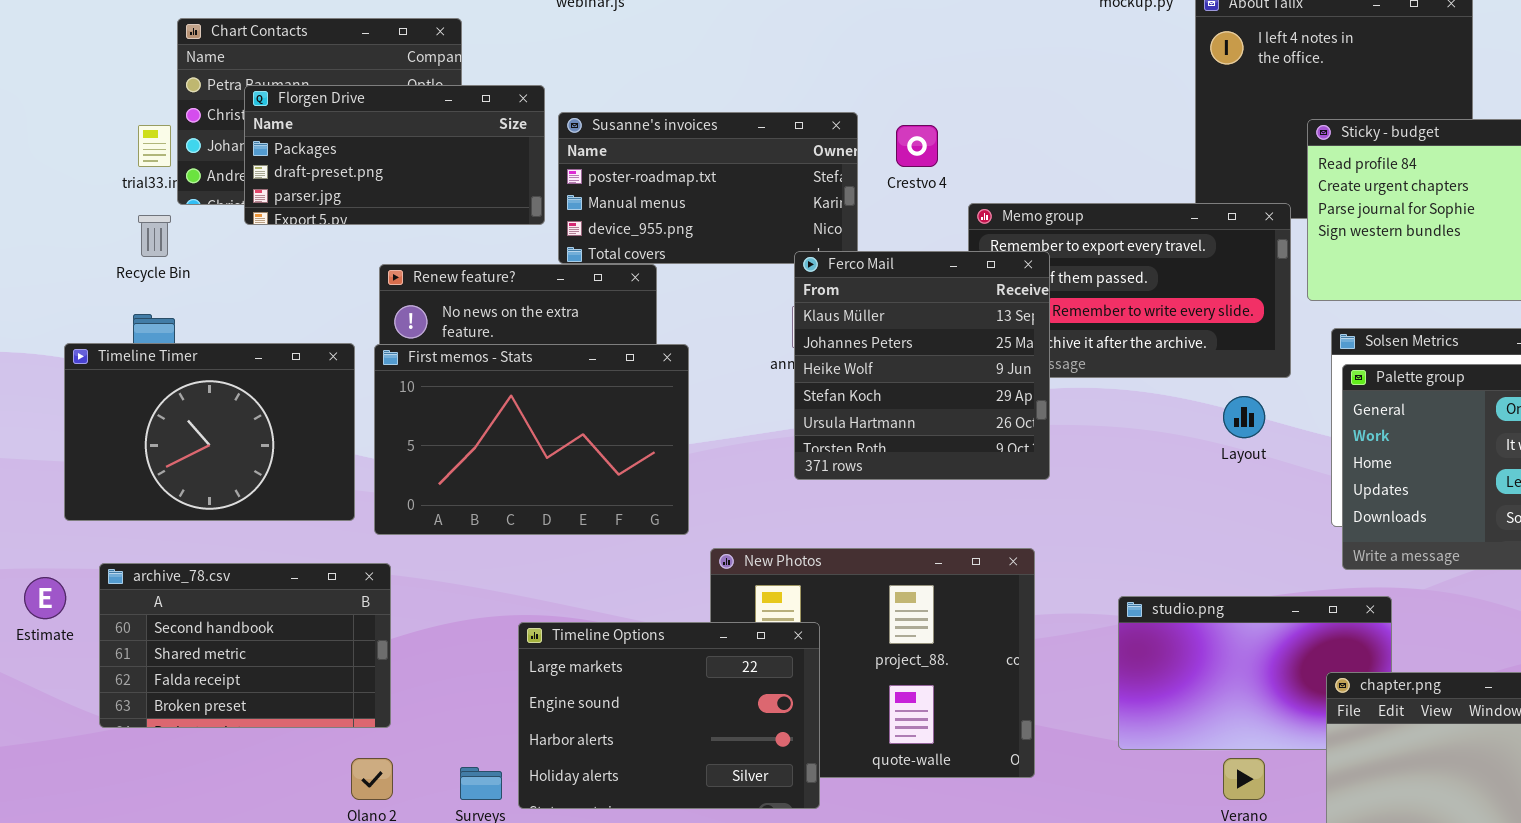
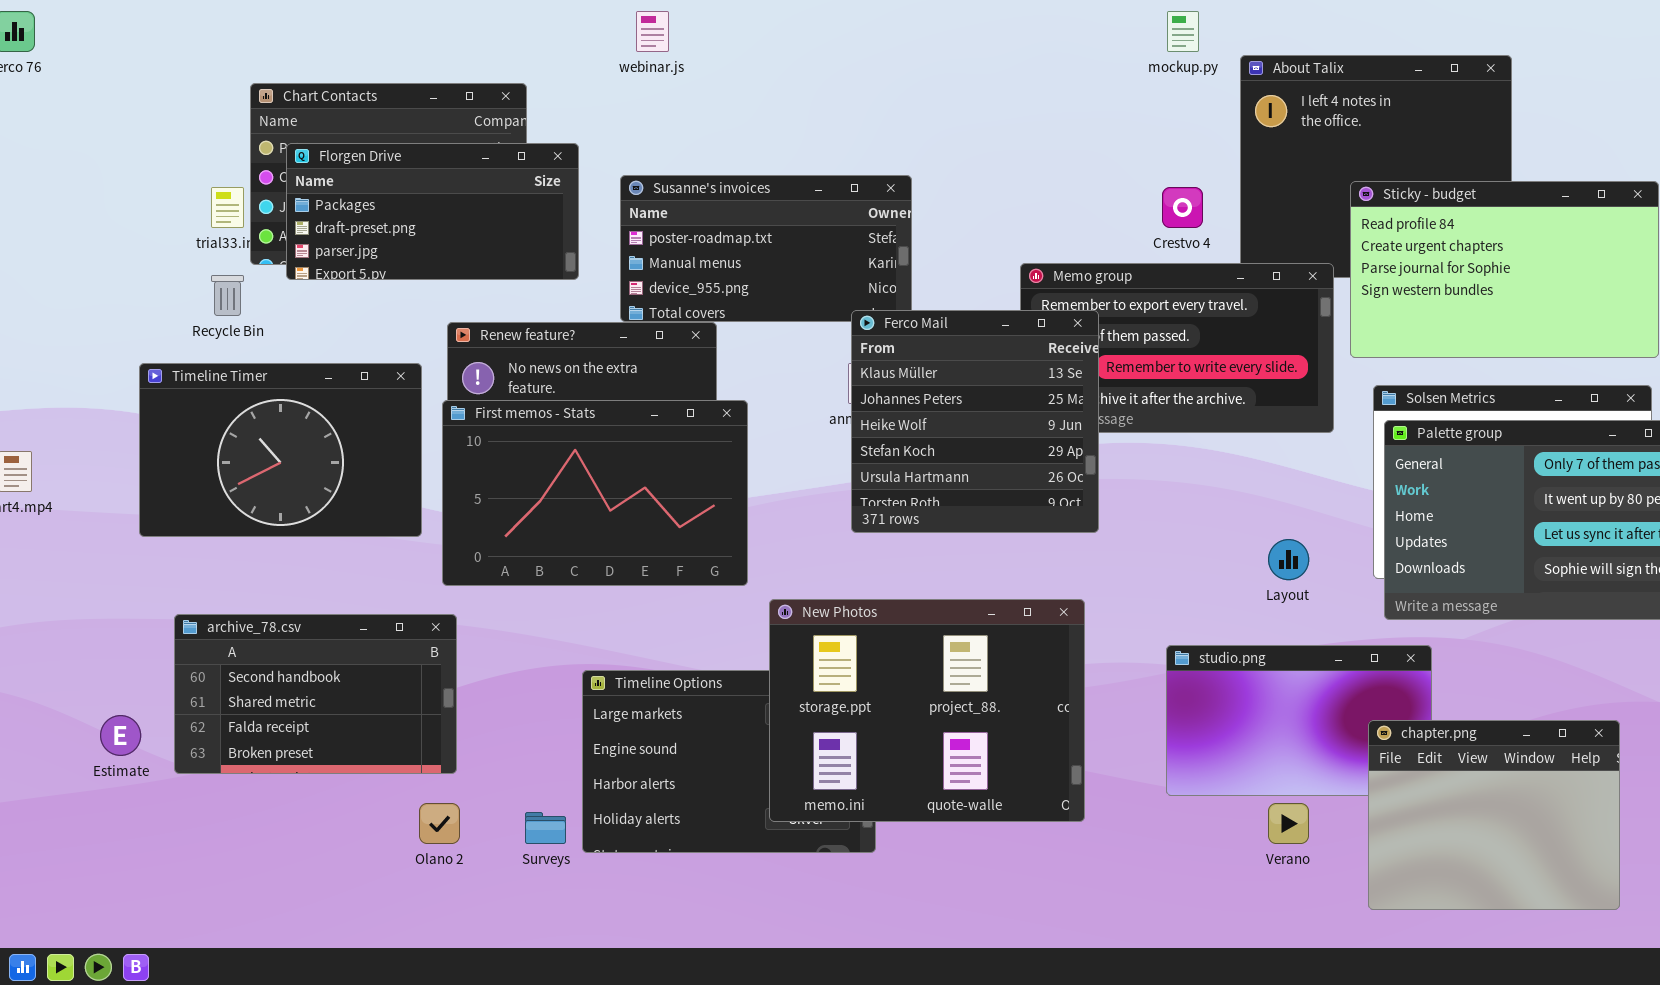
Florgen Drive: [244,85,545,225] -> [286,143,579,280], moved
Crestvo 4: [896,125,938,167] -> [1162,187,1203,228], moved
Timeline Timer: [64,343,355,521] -> [139,363,422,537], moved
Layout: [1223,396,1265,438] -> [1268,539,1309,580], moved
New Photos: [710,548,1035,778] -> [769,599,1085,822], raised
Estimate: [24,577,66,619] -> [100,715,141,756], moved

